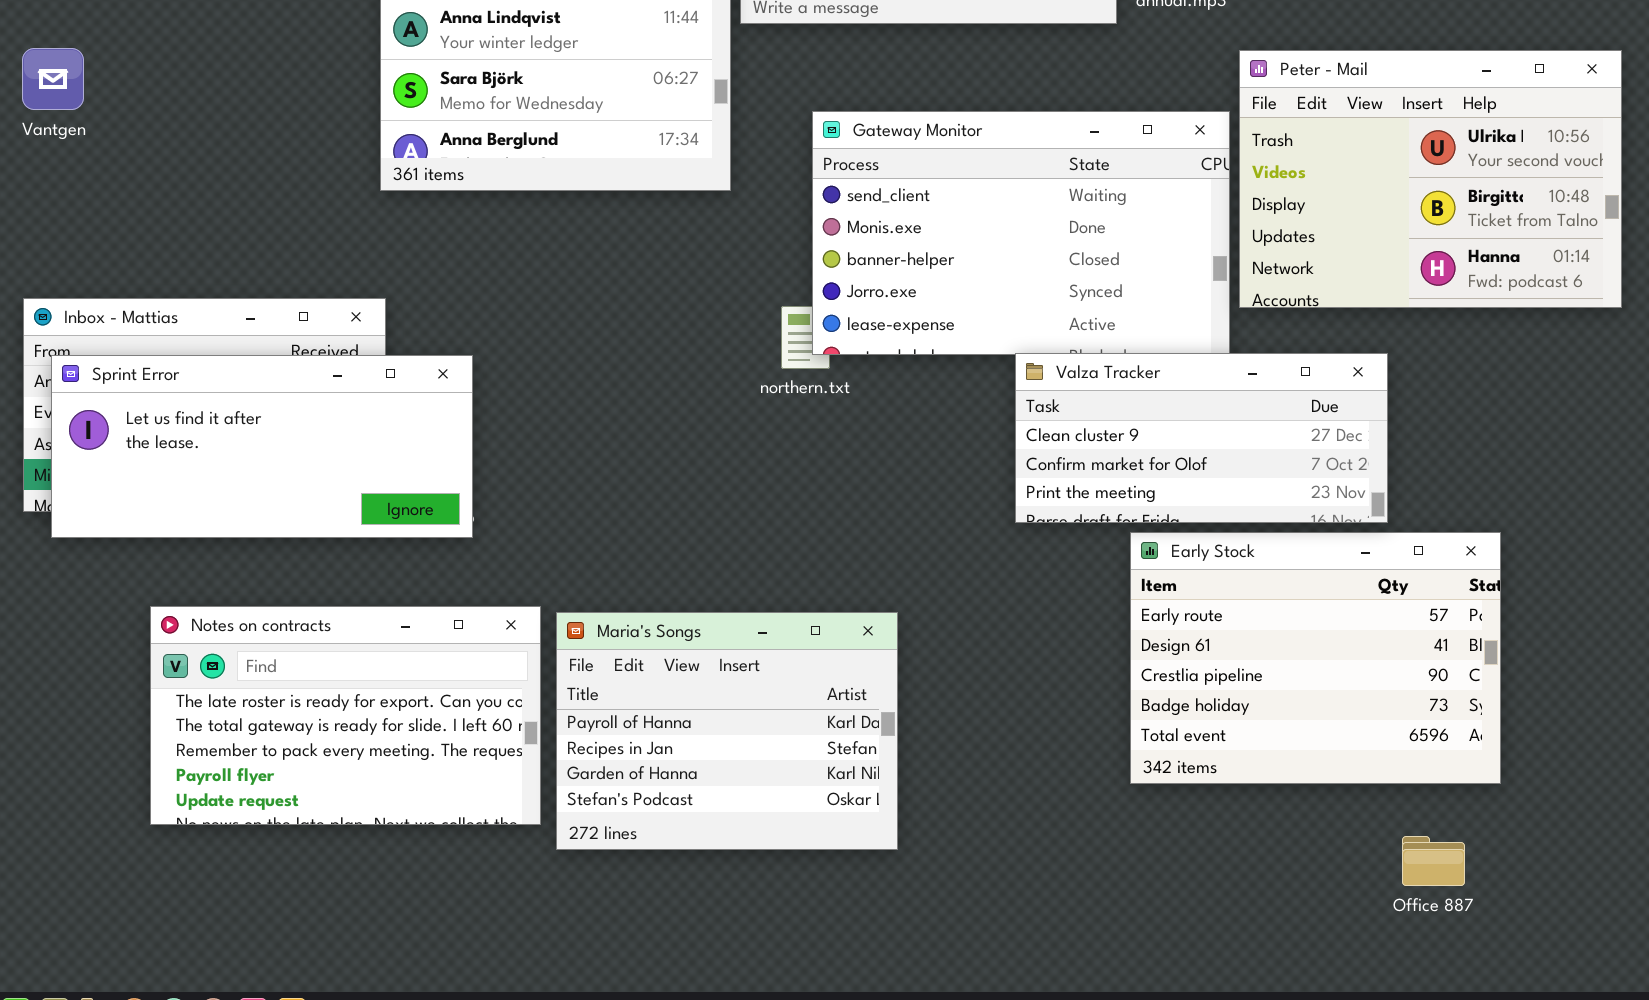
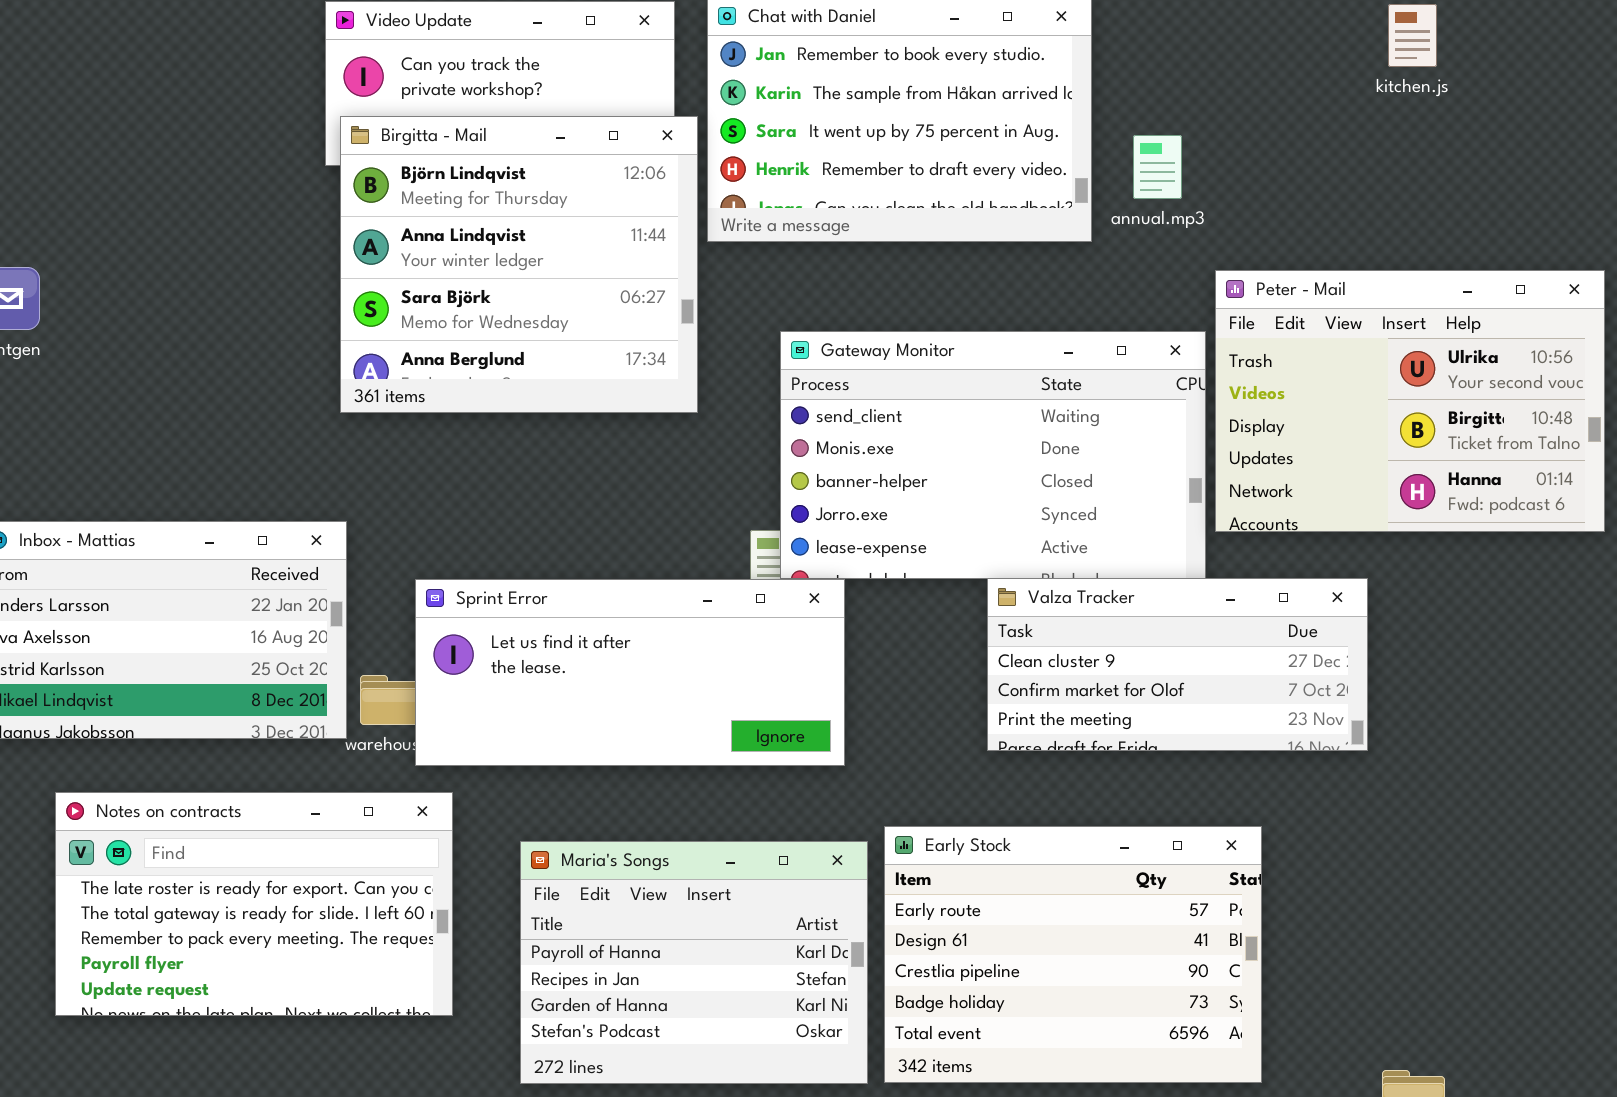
Sprint Error: [51,355,473,538] -> [415,579,845,766], moved
Early Stock: [1130,532,1501,784] -> [884,826,1262,1083], moved
Notes on contracts: [150,606,541,825] -> [55,792,453,1016], moved

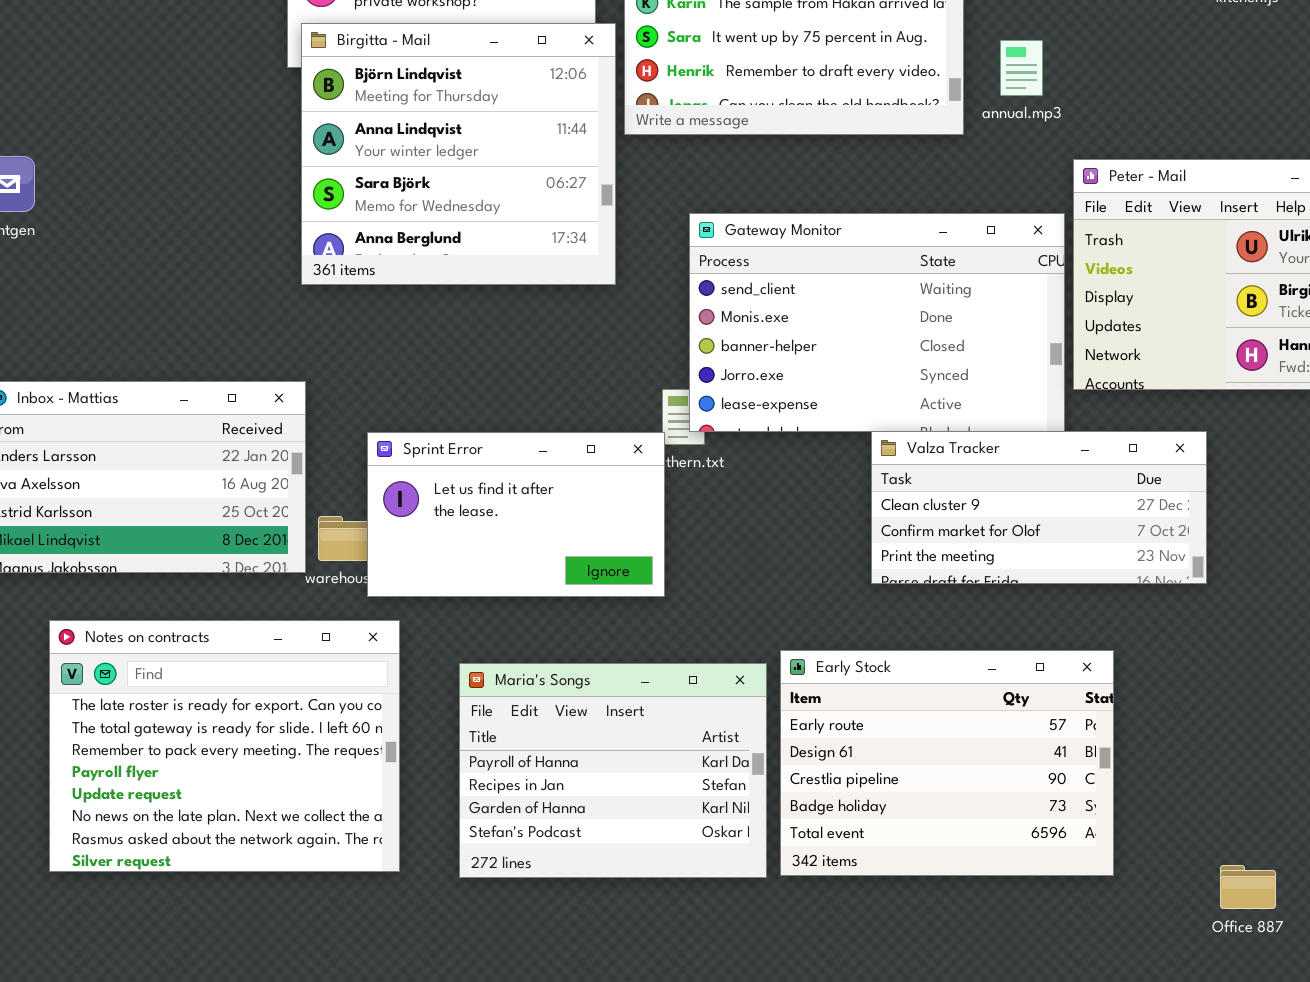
Sprint Error: [415,579,845,766] -> [367,432,665,597], resized
Notes on contracts: [55,792,453,1016] -> [49,620,400,872], resized

